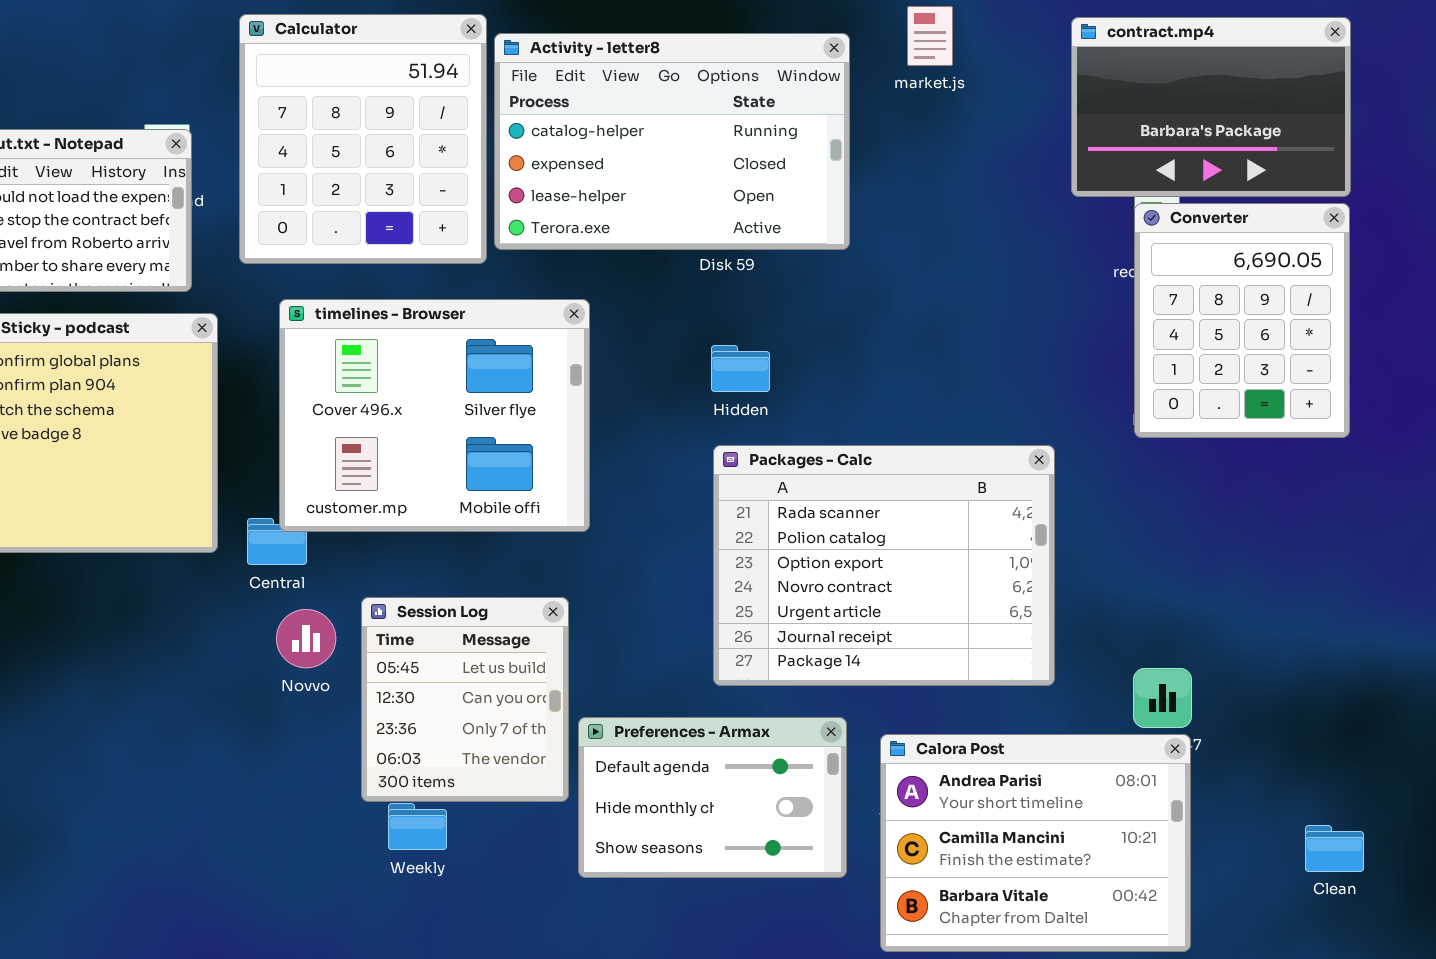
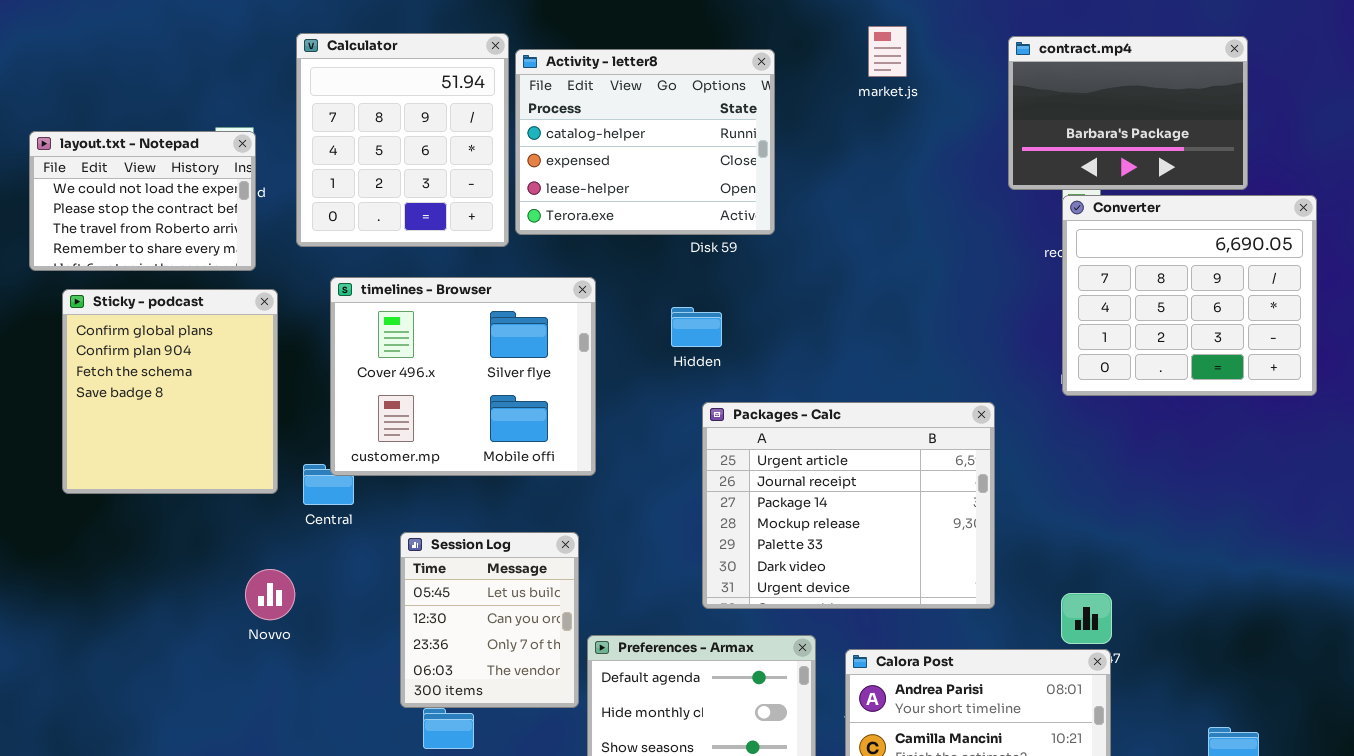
Activity - letter8: [494,33,850,250] -> [515,49,775,235], resized
Converter: [1134,203,1350,438] -> [1062,195,1317,396], resized
Hidden: [711,345,770,392] -> [671,307,722,347], moved
Packages - Calc: [713,445,1055,686] -> [702,402,995,609], scrolled down 4 rows
Novvo: [276,609,336,668] -> [245,569,295,620], moved

